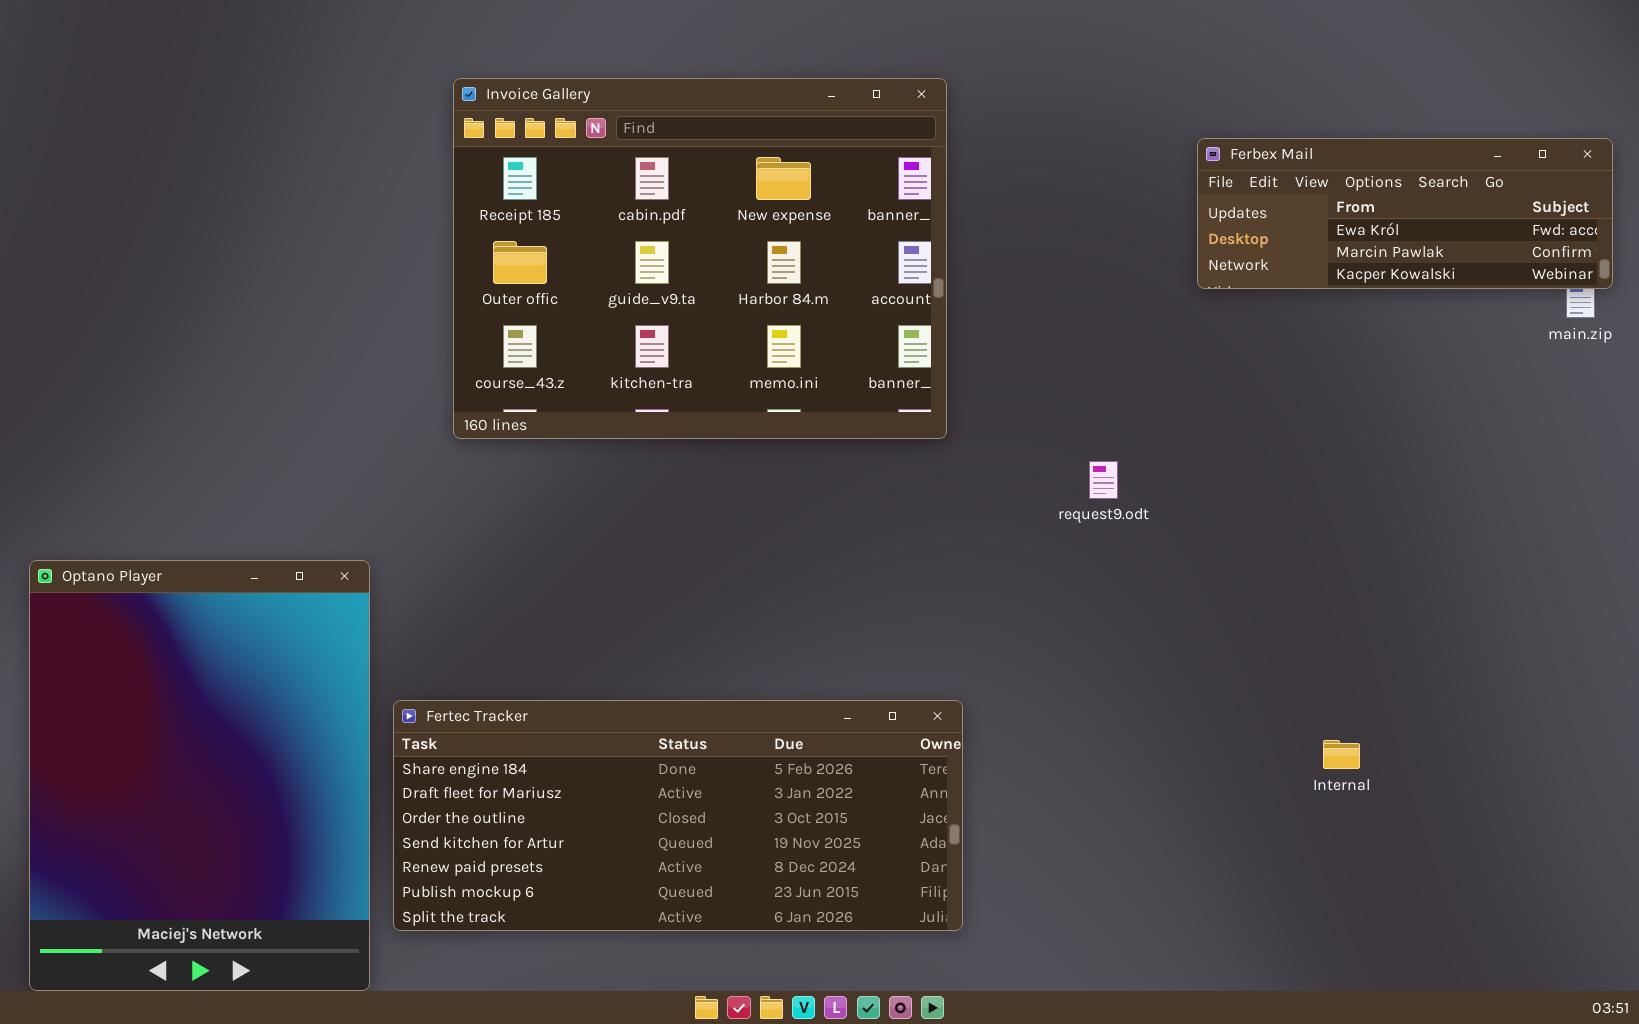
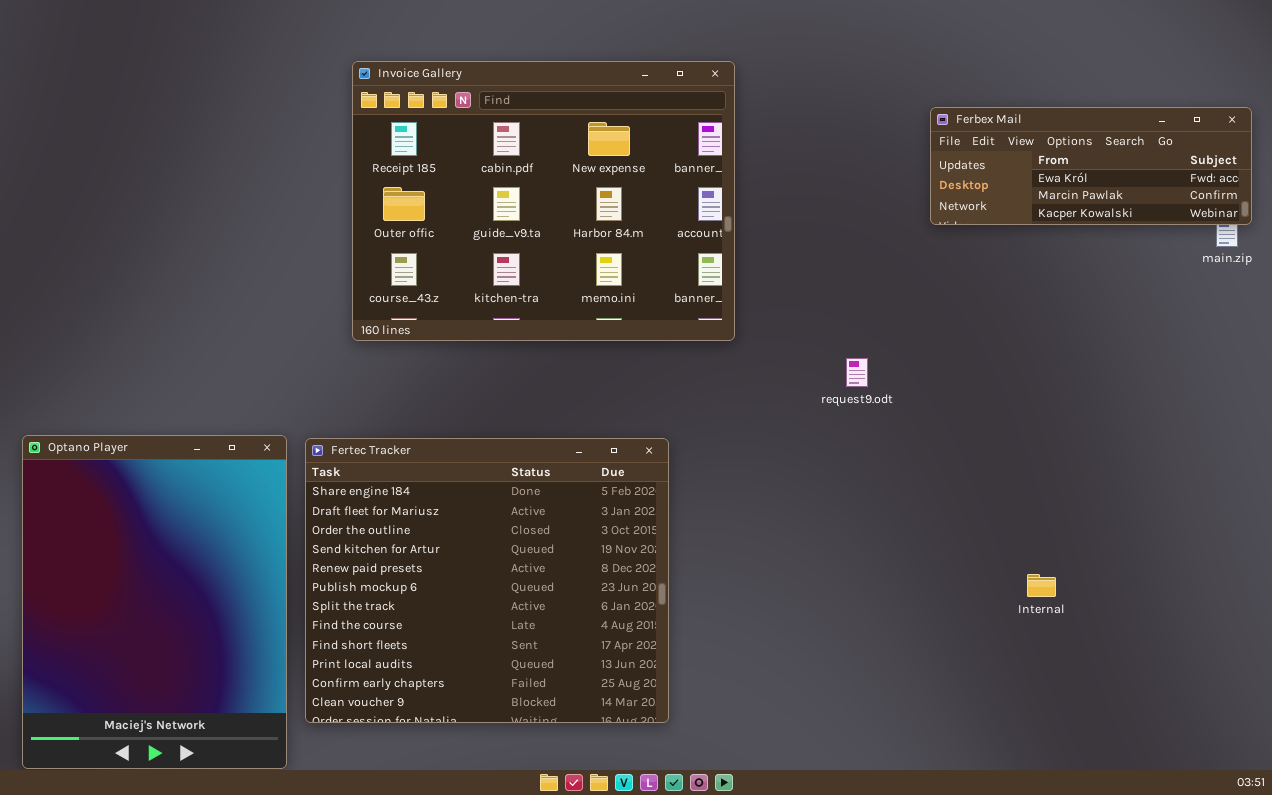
Fertec Tracker: [393,700,963,931] -> [305,438,669,723], resized

